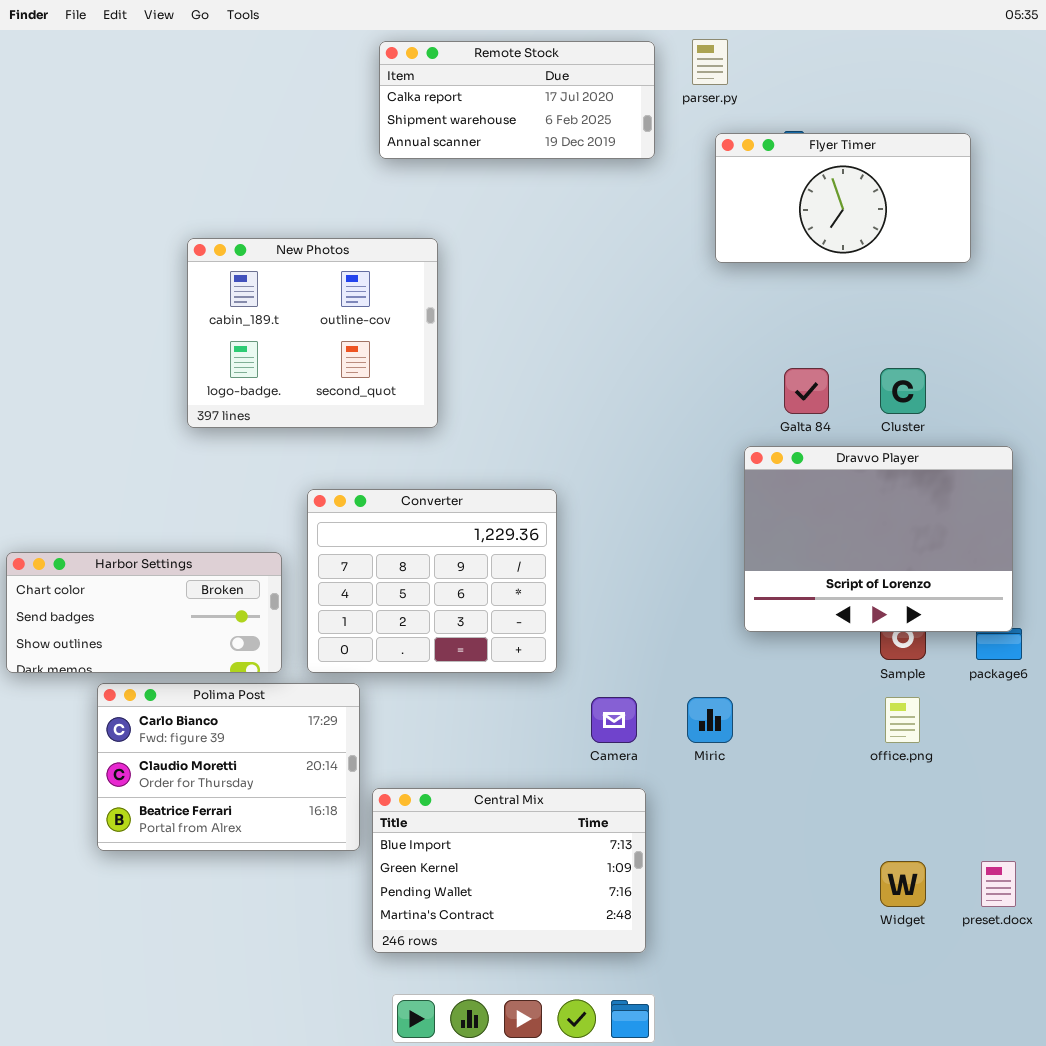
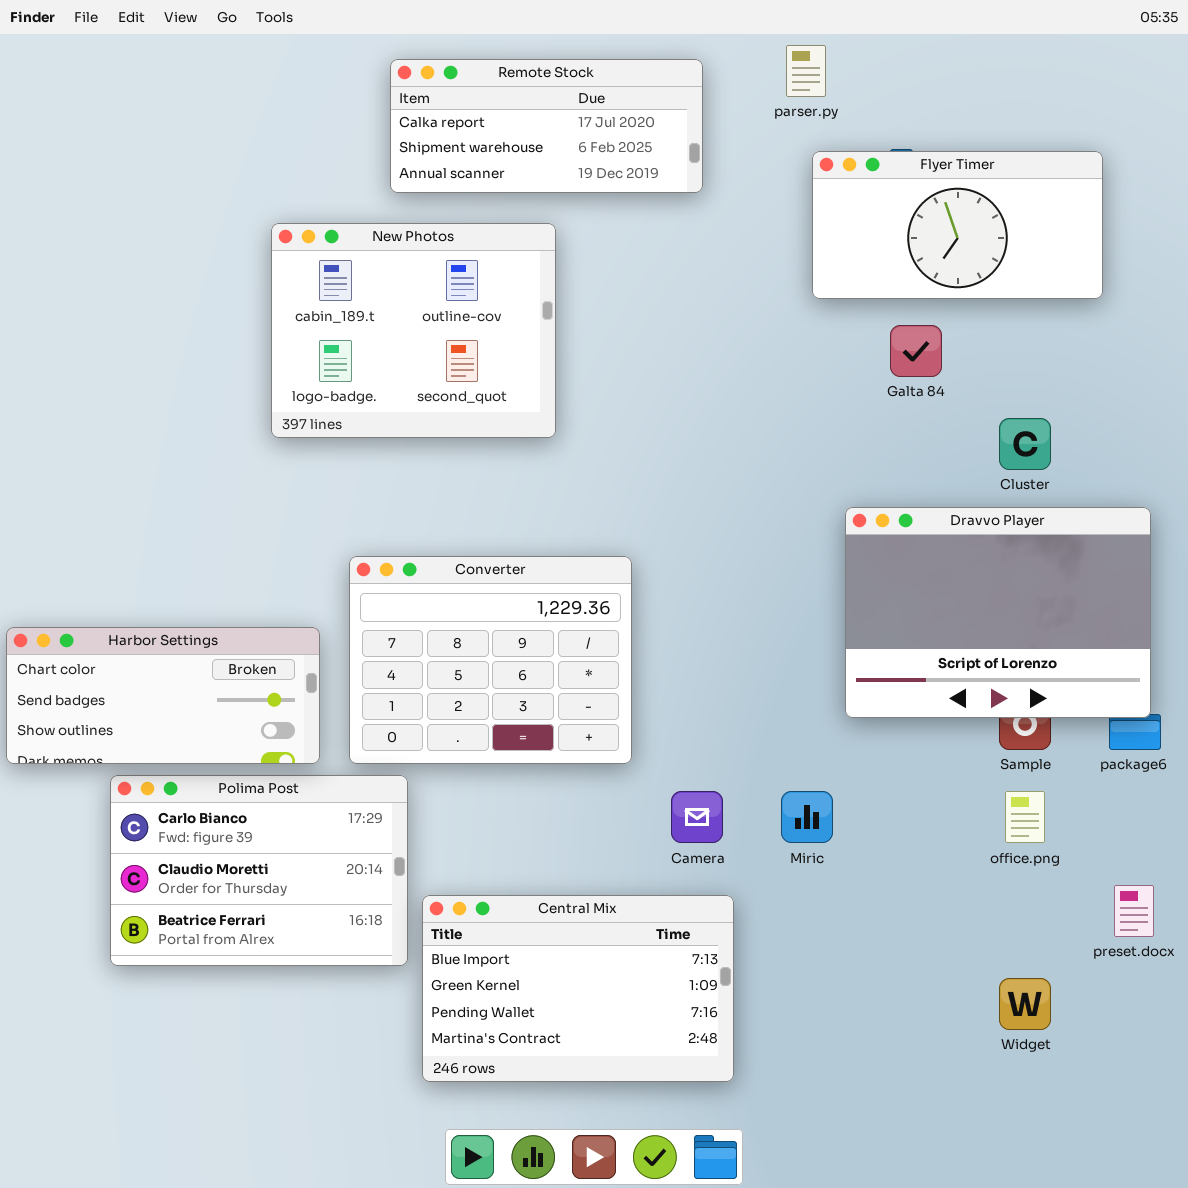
Remote Stock: [379,41,655,159] -> [390,59,703,193], moved
New Photos: [187,238,438,428] -> [271,223,556,438], moved
Galta 84: [784,368,829,414] -> [890,325,942,377], moved
preset.docx: [981,861,1016,907] -> [1114,885,1154,937], moved

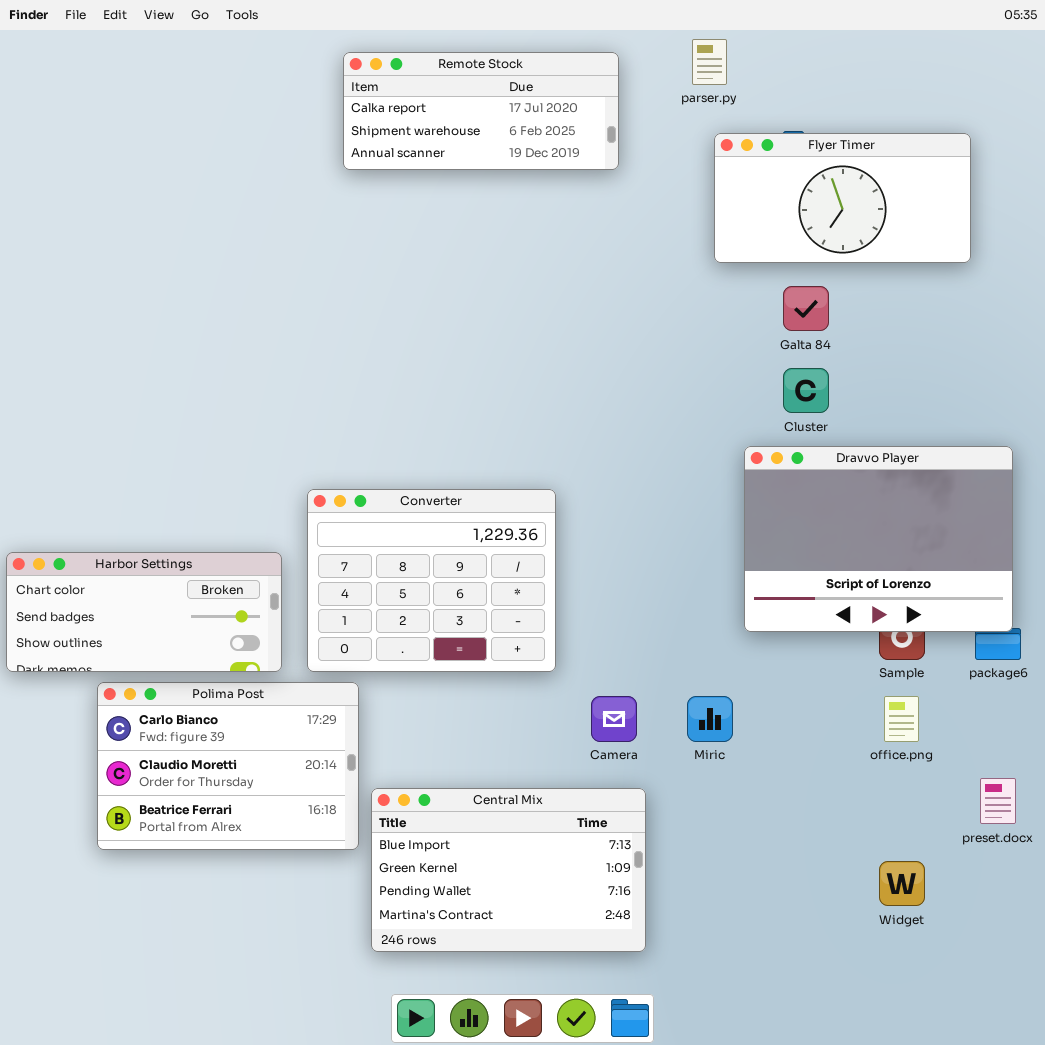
New Photos: [271,223,556,438] -> none, closed
Cluster: [999,418,1051,470] -> [783,368,829,413], moved

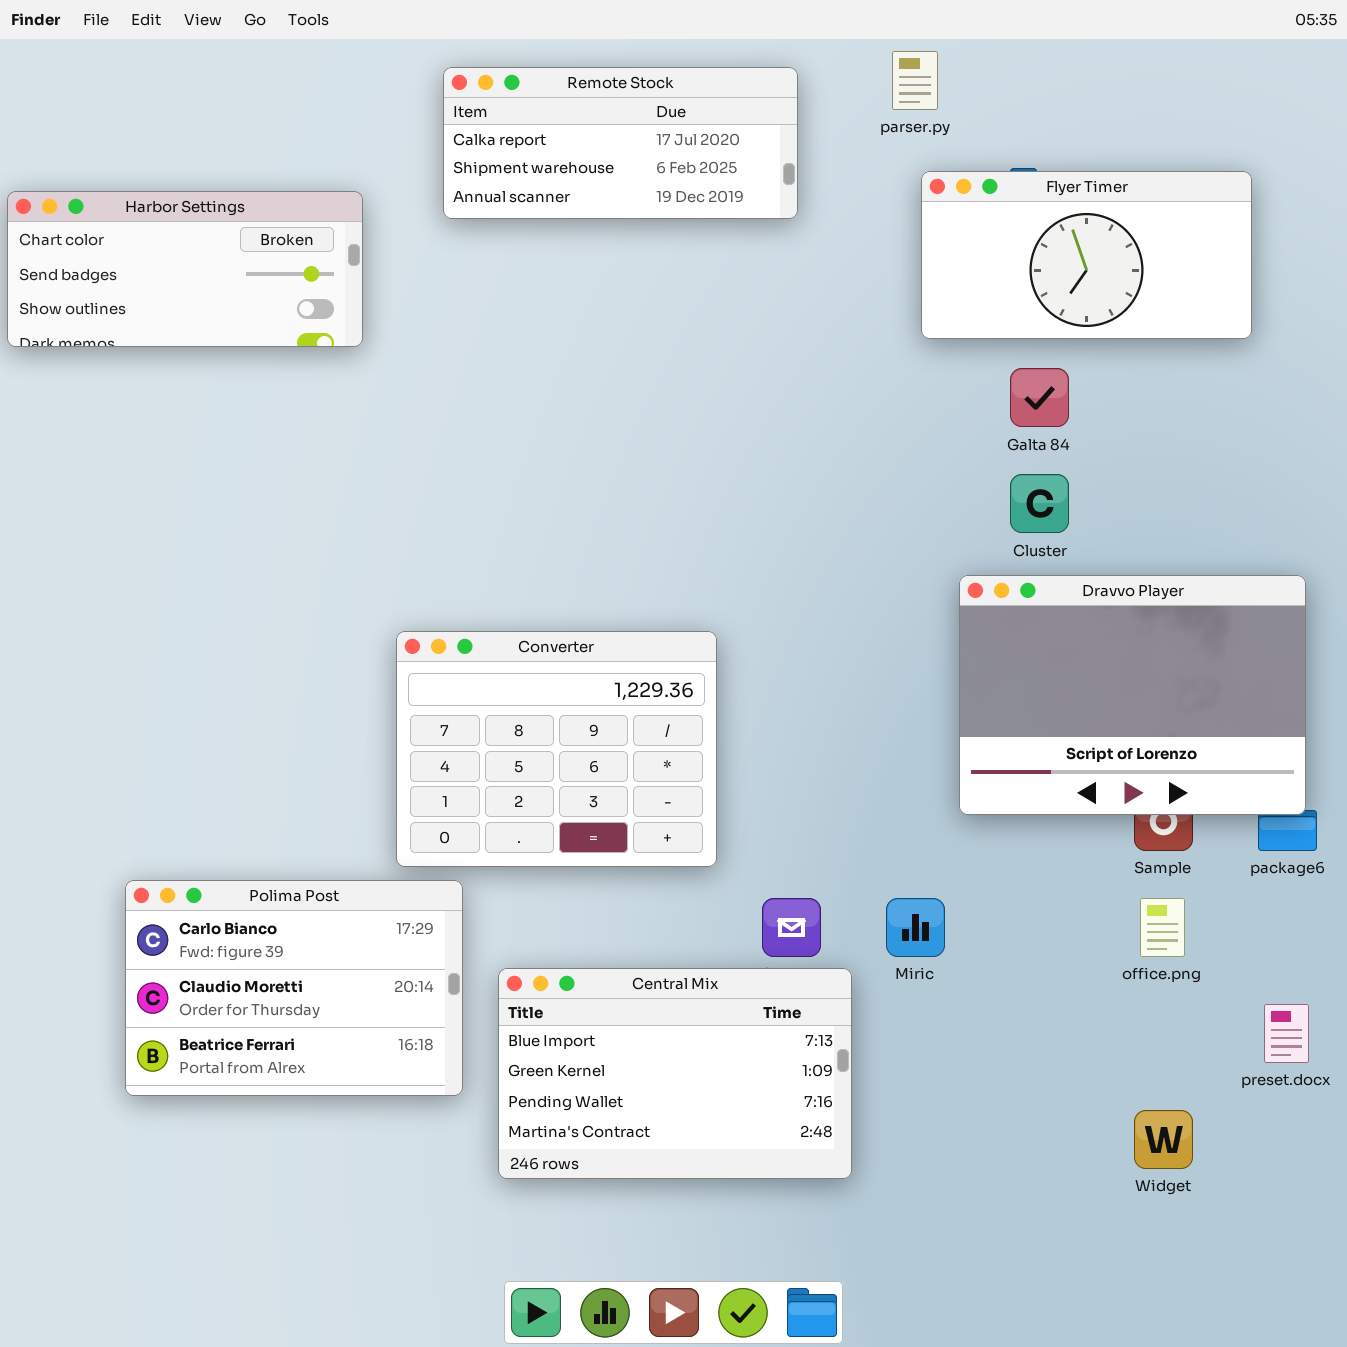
Harbor Settings: [6,552,282,672] -> [7,191,363,347], moved
Central Mix: [371,788,646,952] -> [498,968,852,1179], moved

